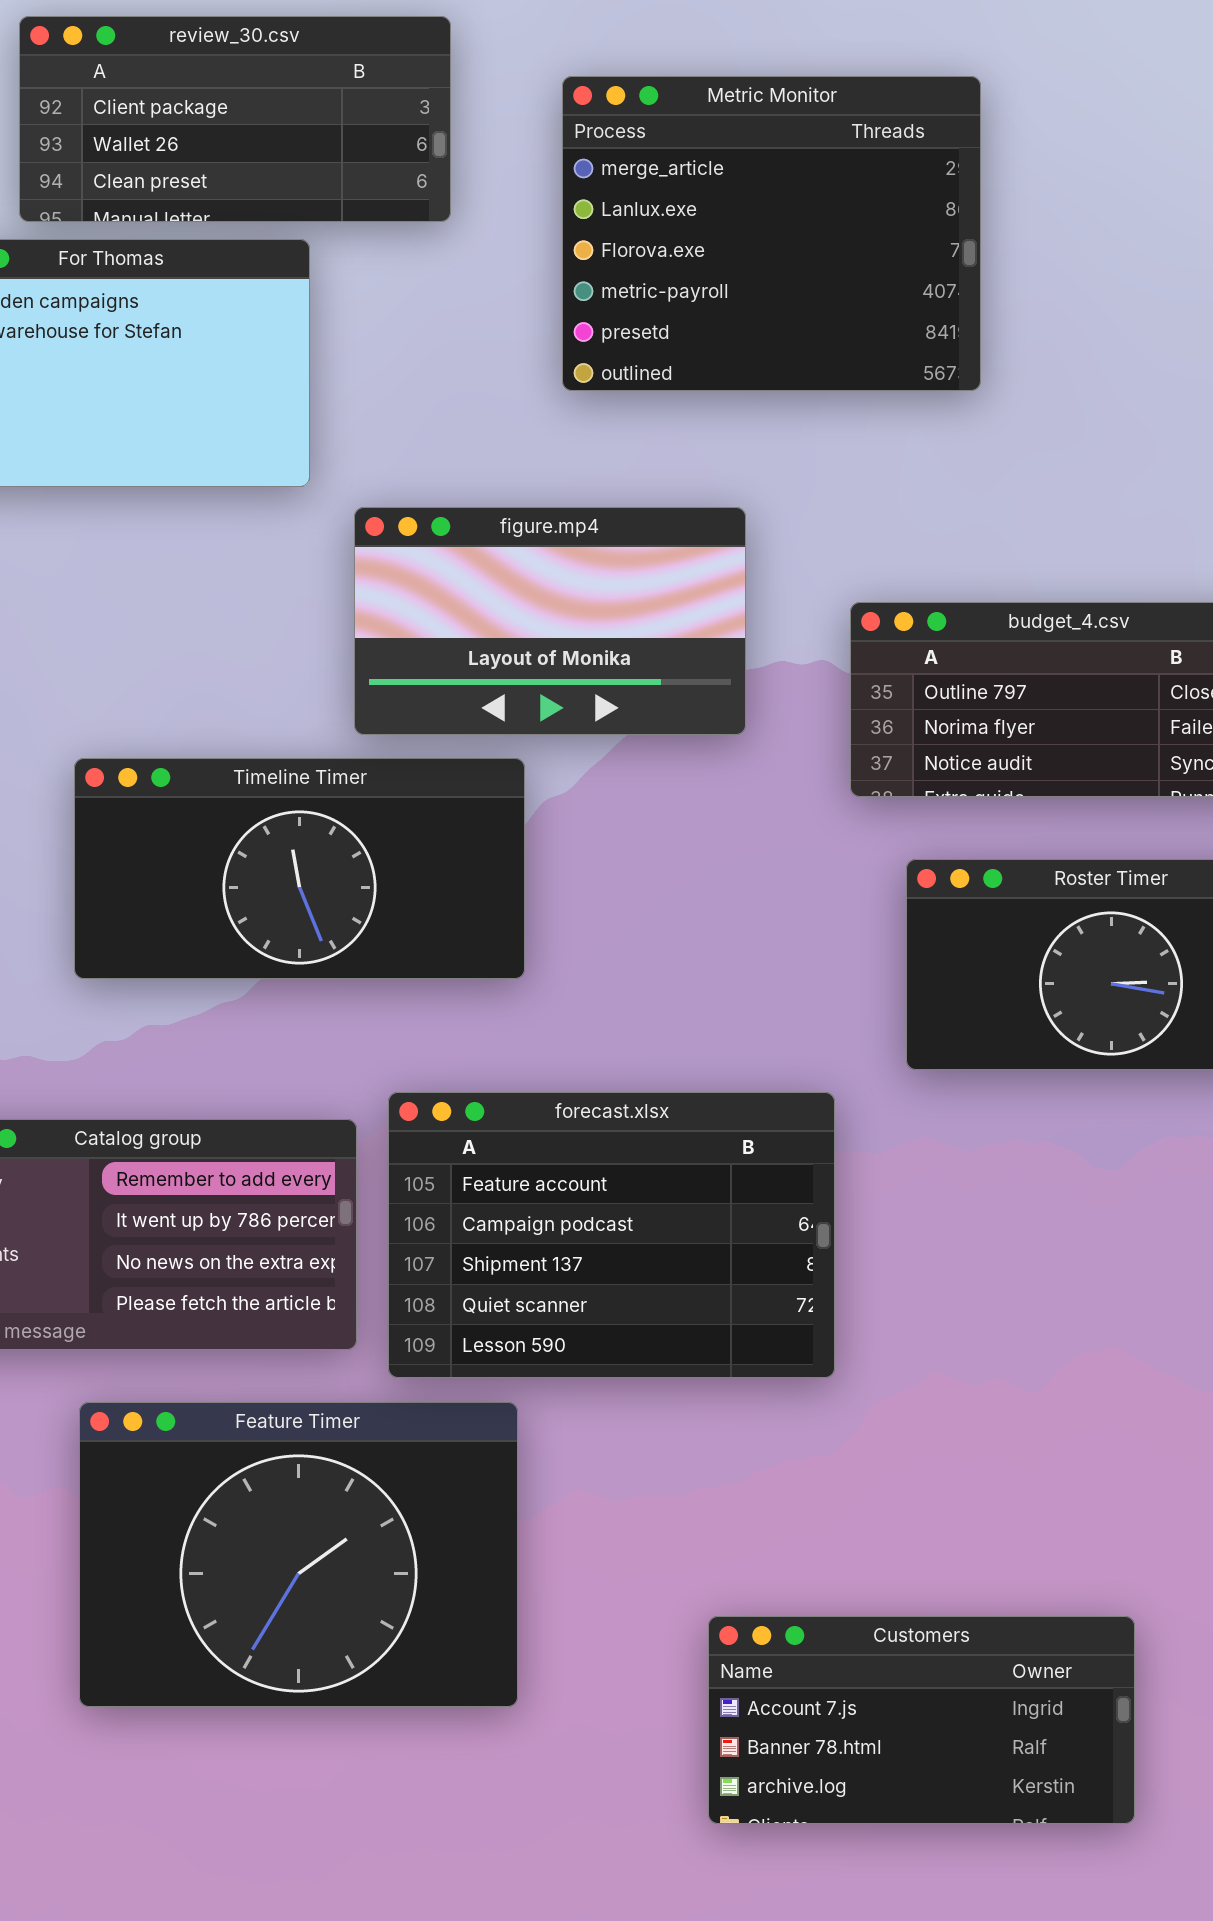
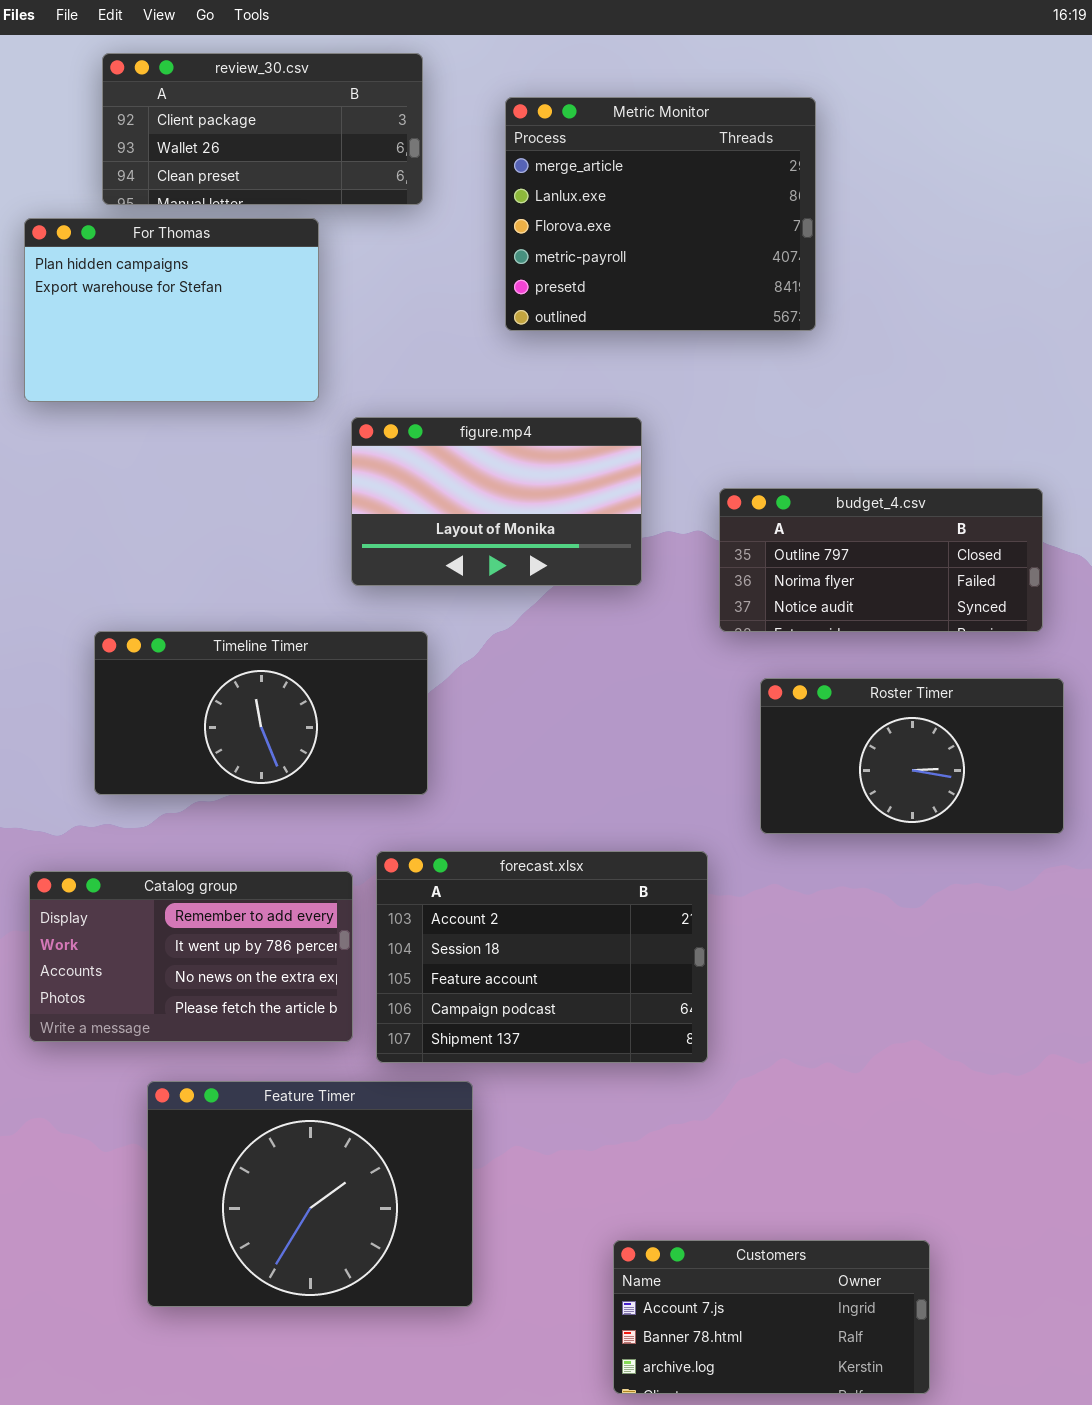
Timeline Timer: [74,758,525,979] -> [94,631,428,795], moved
forecast.xlsx: [388,1092,835,1378] -> [376,851,708,1063], scrolled up 2 rows

